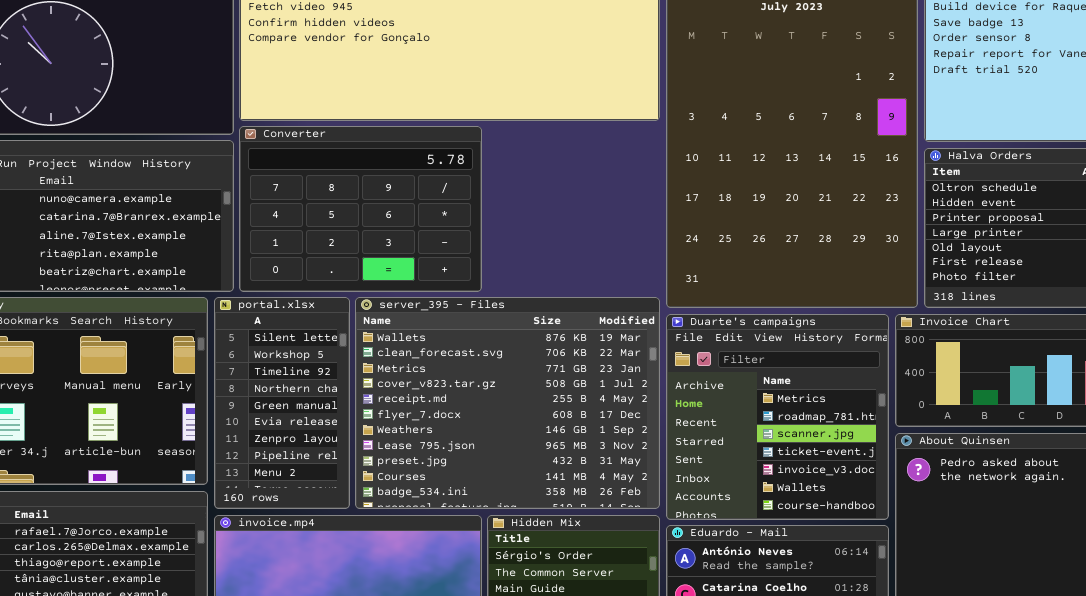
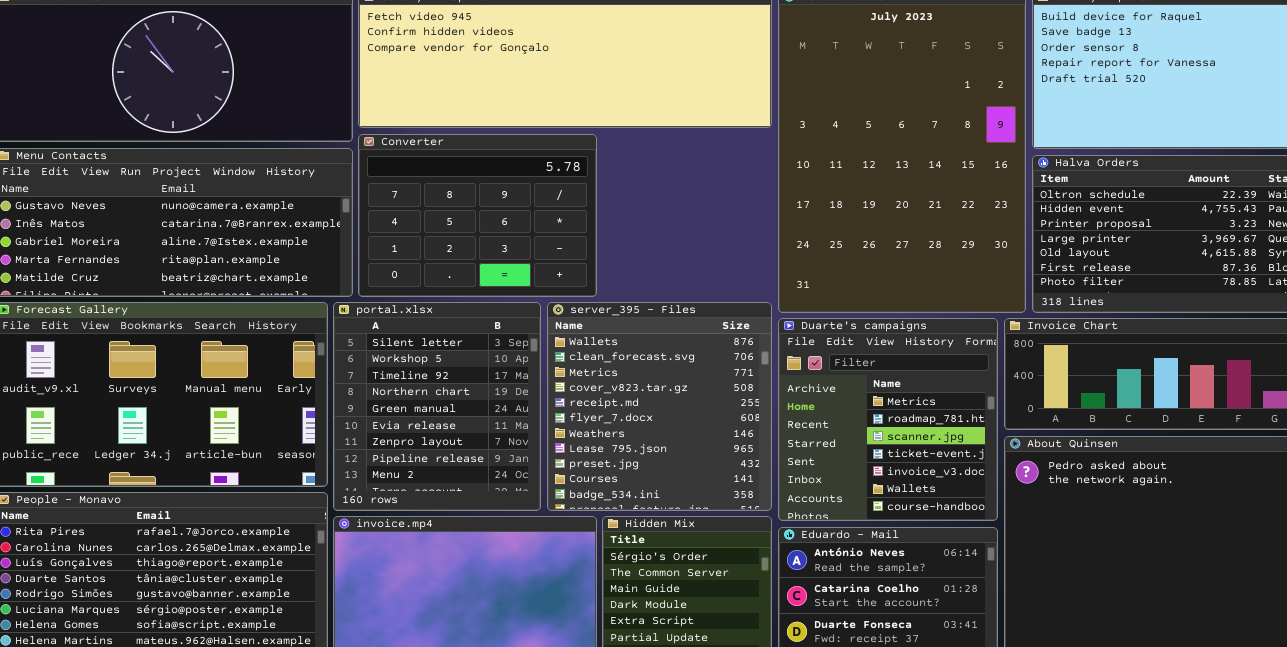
portal.xlsx: [214,297,350,509] -> [333,302,541,511], resized
server_395 - Files: [355,297,660,509] -> [547,302,772,511], resized

